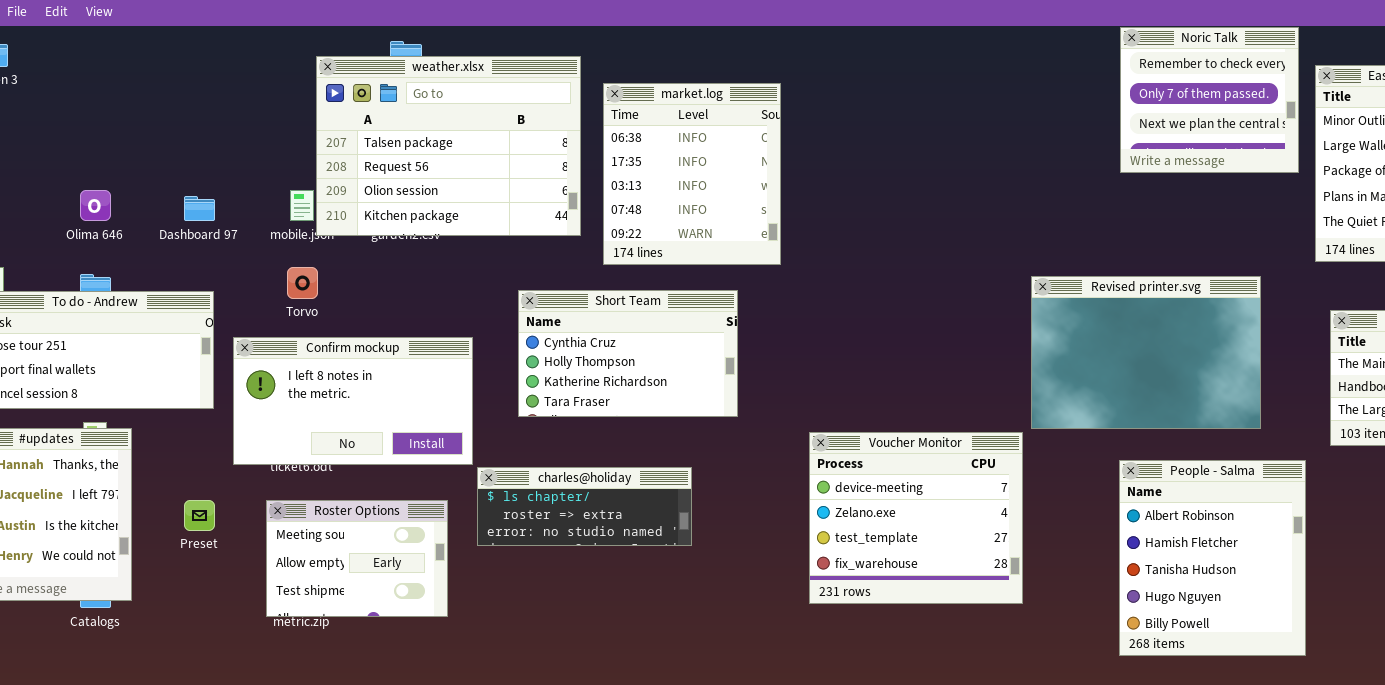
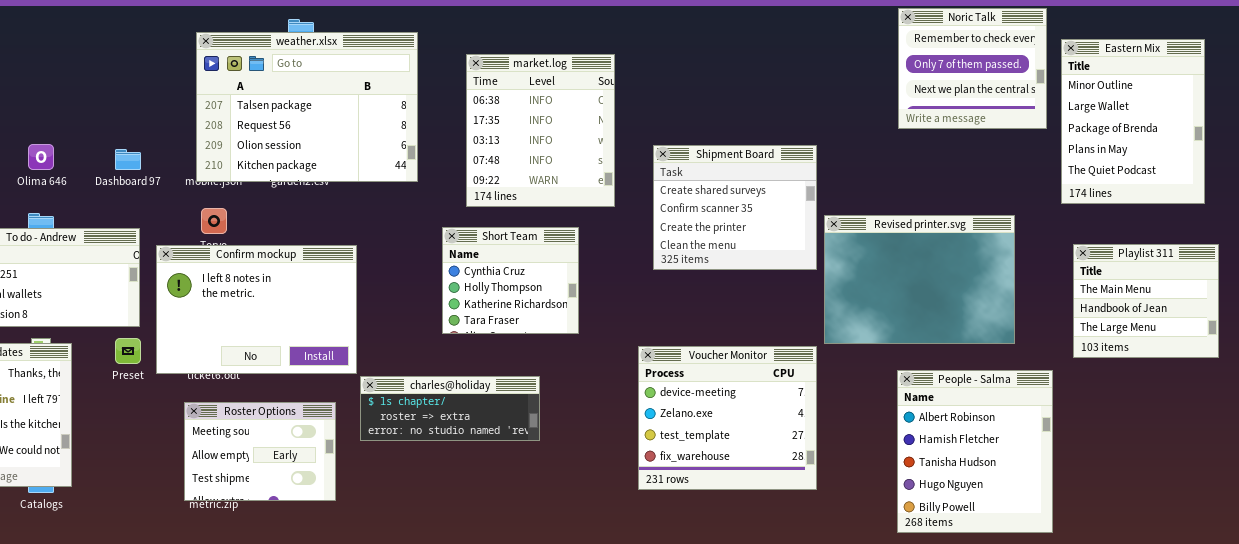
weather.xlsx: [316,56,581,236] -> [196,32,418,182], moved
Shipment Board: none -> [653,145,817,270], opened
Short Team: [518,290,738,417] -> [442,227,579,334], resized
Confirm mockup: [233,337,473,465] -> [156,245,357,374], resized
Preset: [184,500,215,531] -> [115,338,141,364], moved

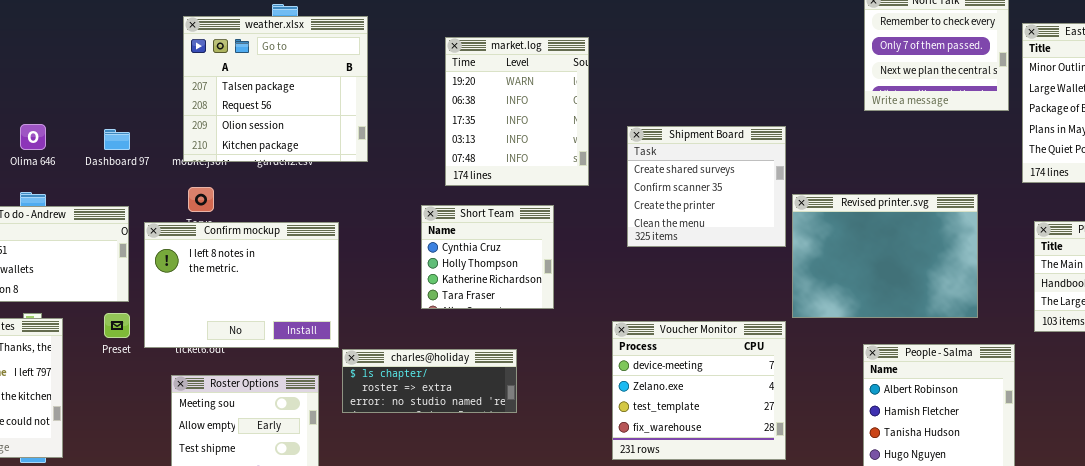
weather.xlsx: [196,32,418,182] -> [183,16,368,162], resized
market.log: [466,54,615,207] -> [445,37,589,186], scrolled up 1 row

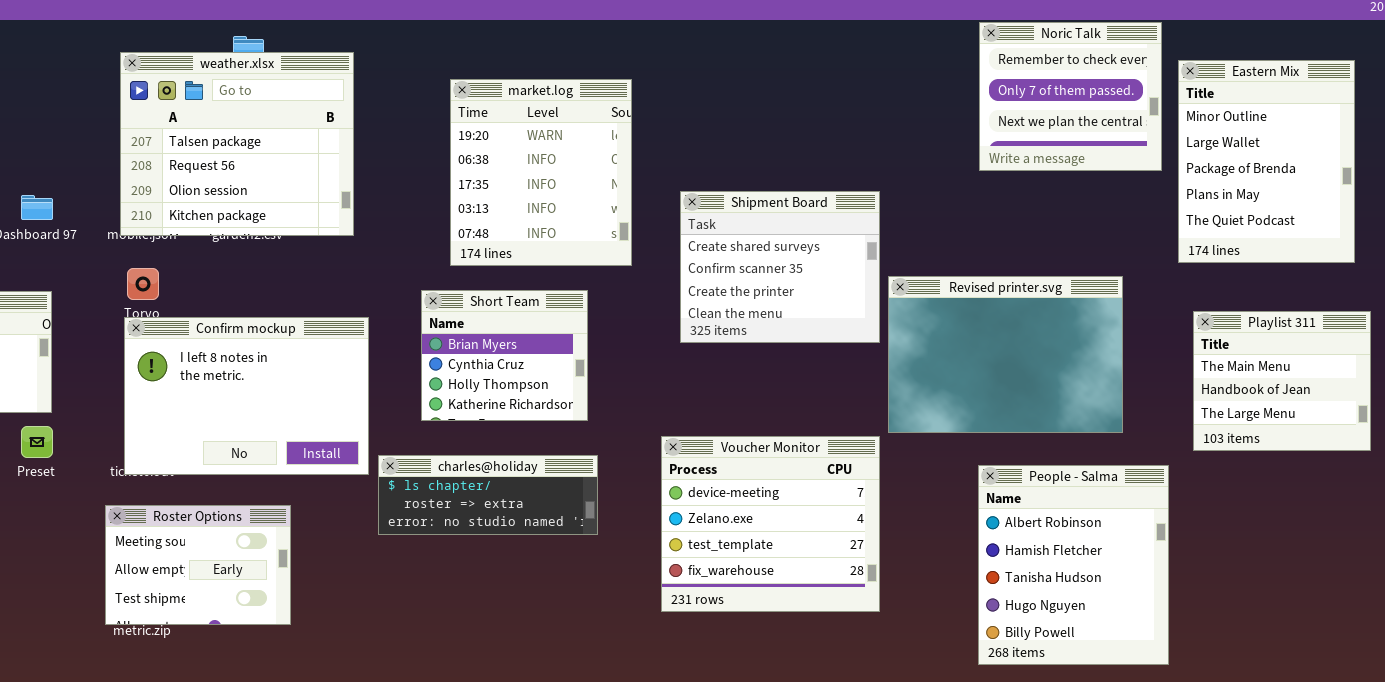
Short Team: [421,205,554,309] -> [421,290,588,421], scrolled up 1 row
Confirm mockup: [144,222,339,348] -> [124,317,369,475], moved
charles@holiday: [342,349,517,413] -> [378,455,598,535], moved

